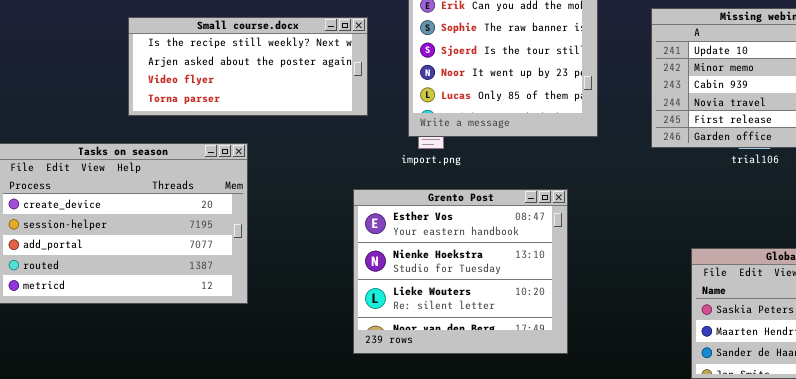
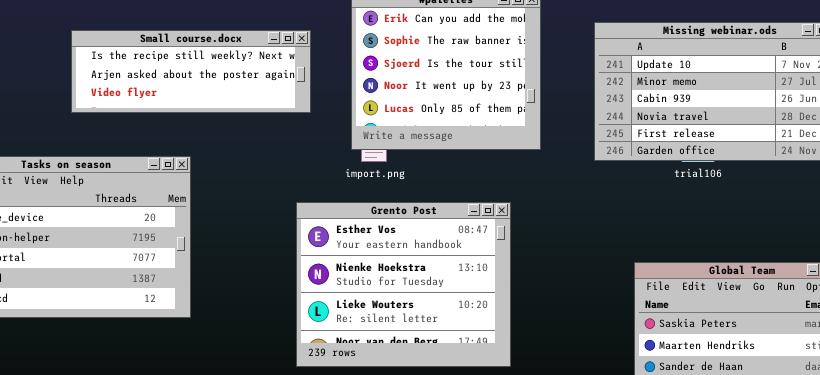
Small course.docx: [128,17,368,116] -> [71,30,311,113], resized

